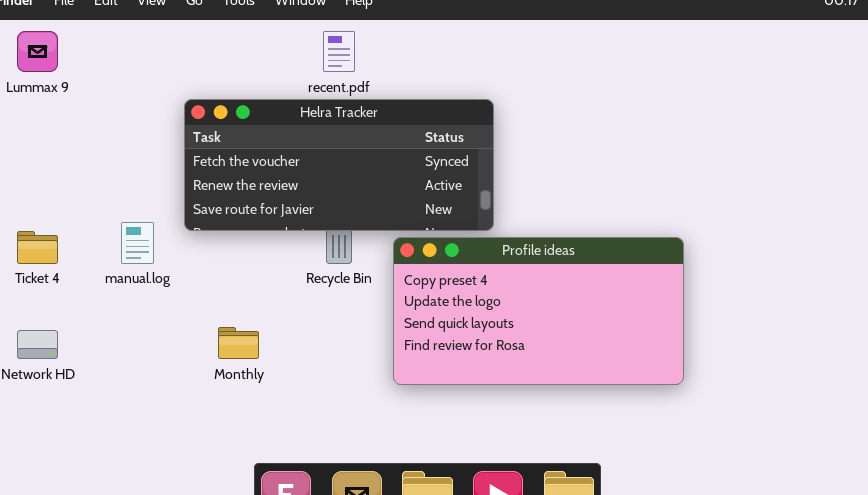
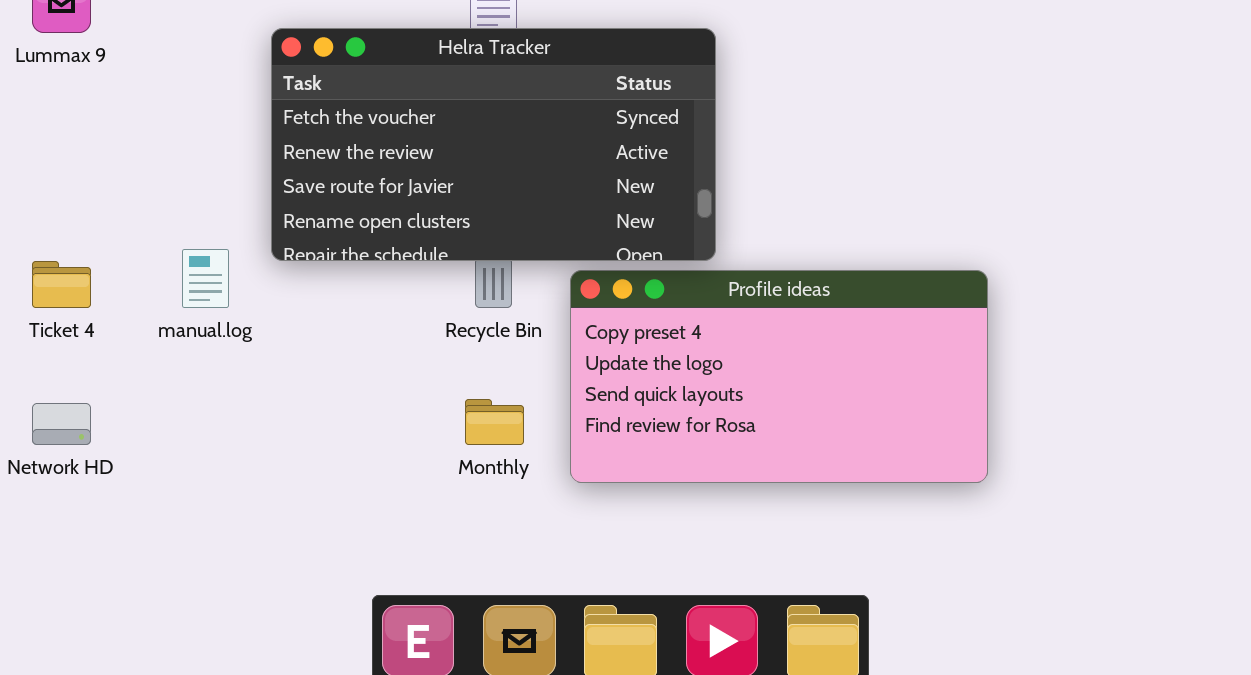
Helra Tracker: [184,99,494,231] -> [271,28,716,261], resized
Monthly: [218,327,259,359] -> [465,399,524,445], moved

